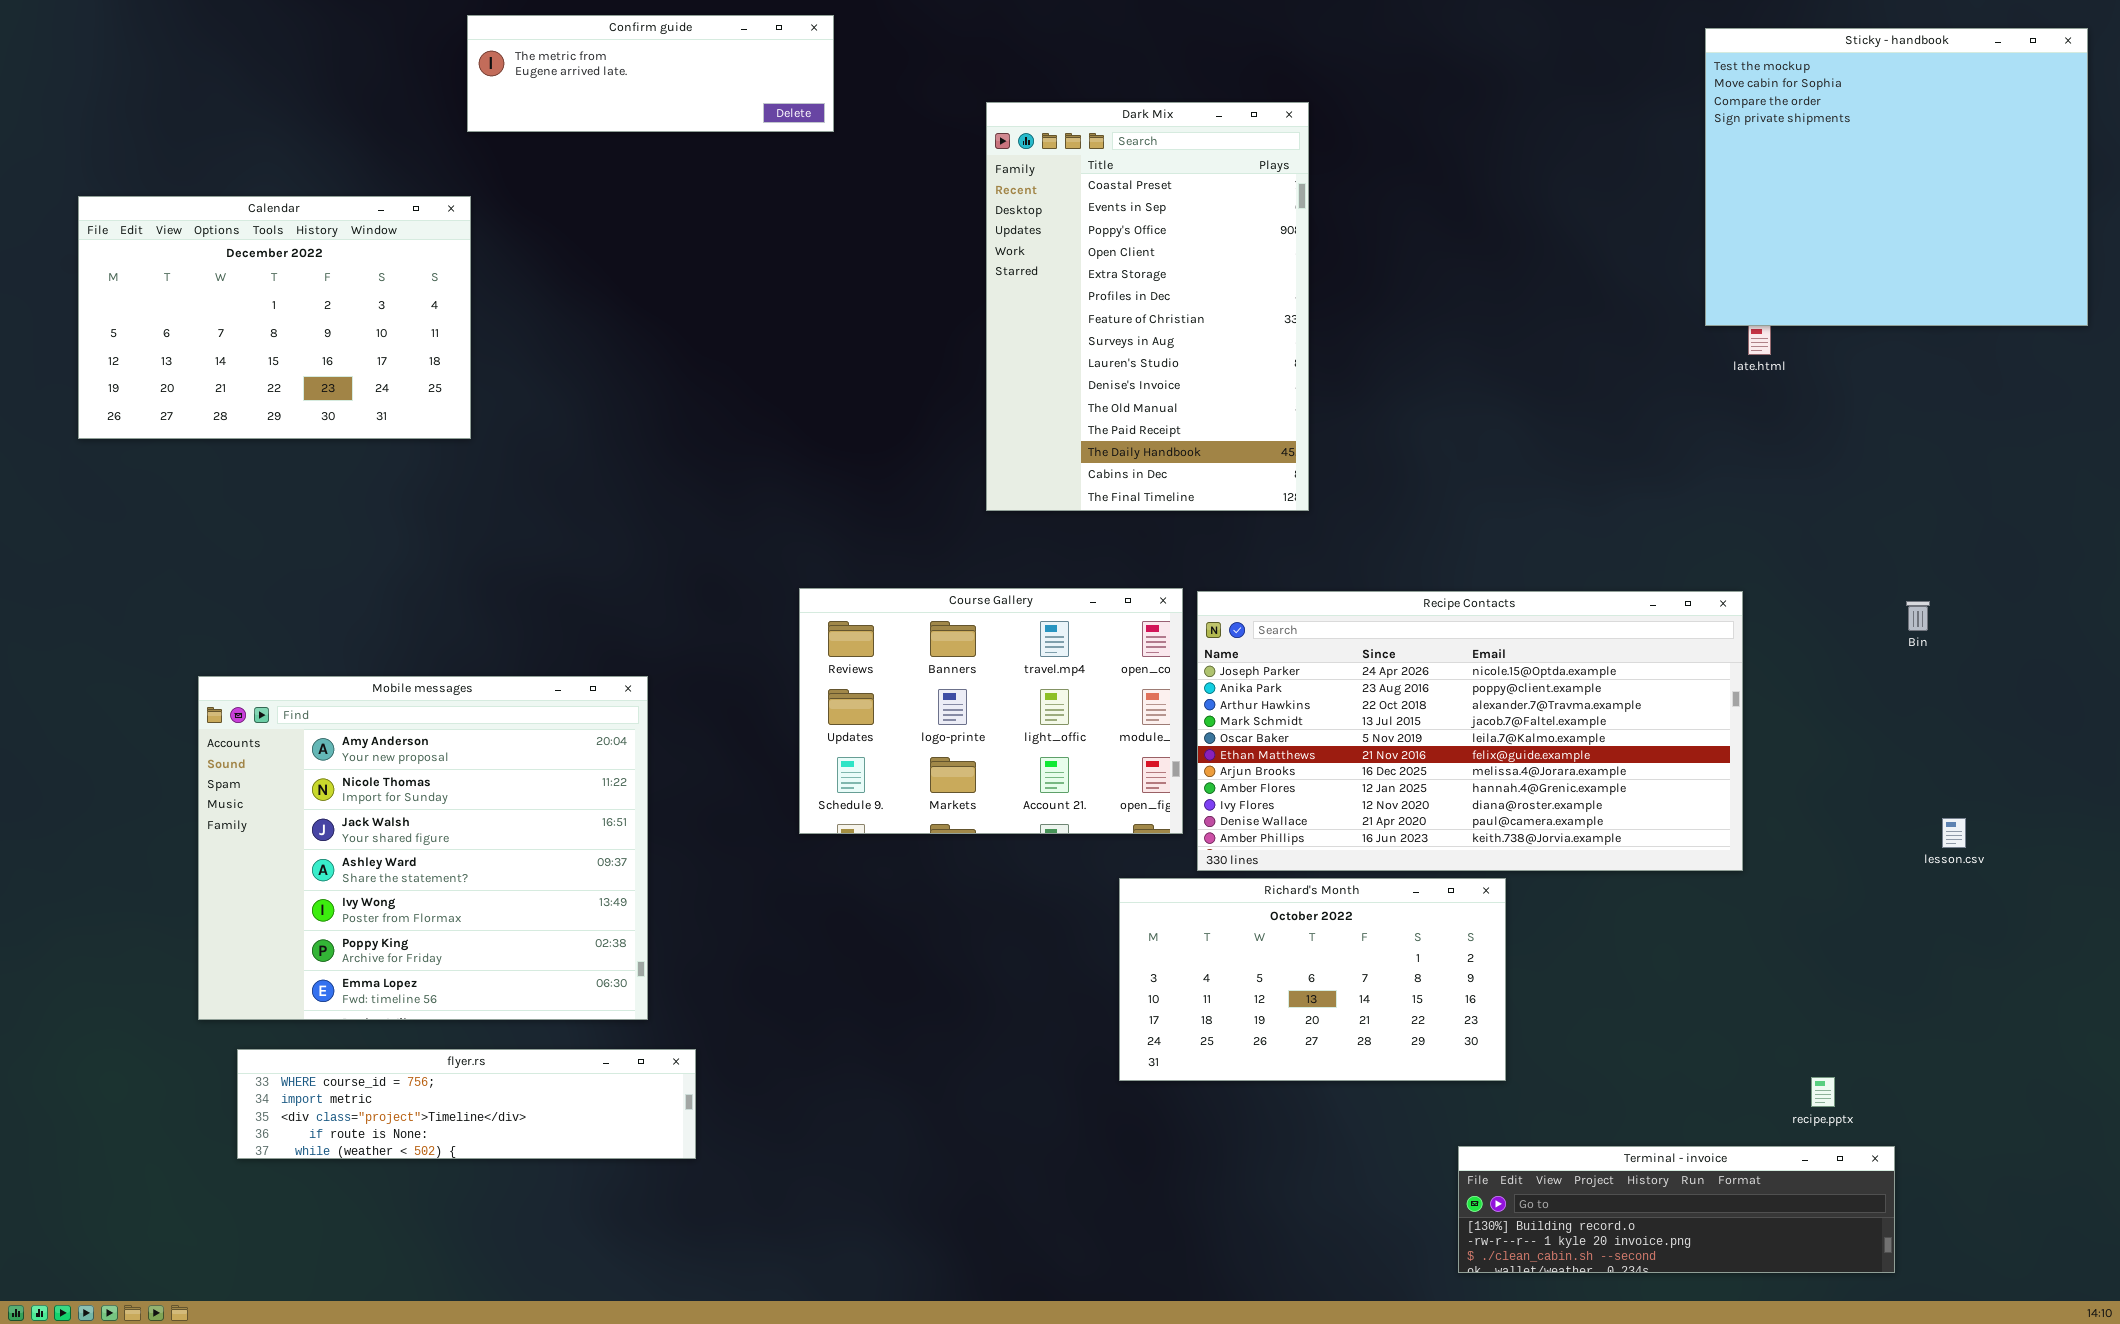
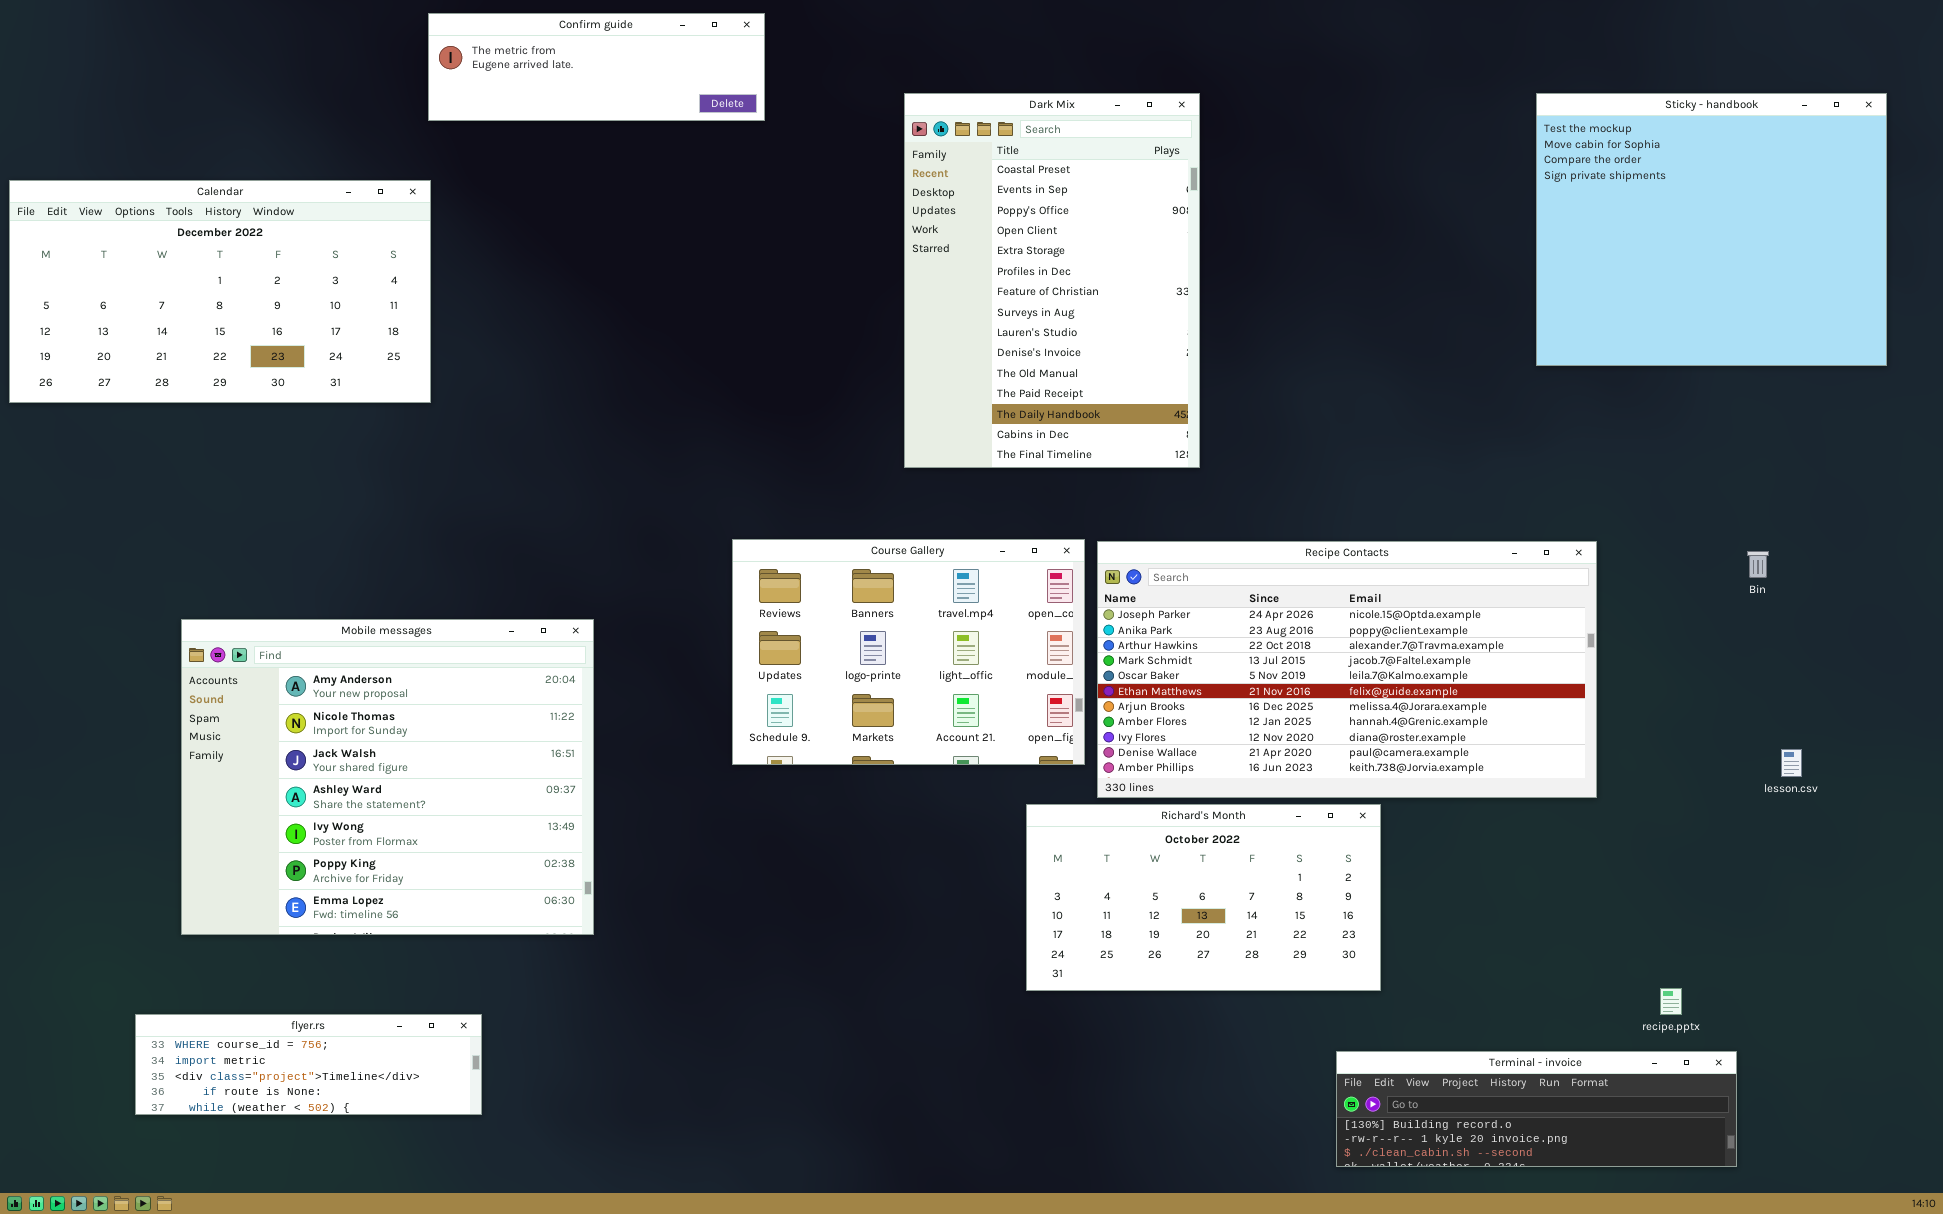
Sticky - handbook: [1705,28,2088,326] -> [1536,93,1887,366], moved
Calendar: [78,196,471,439] -> [9,180,431,403], resized
flyer.rs: [237,1049,696,1159] -> [135,1014,482,1115], moved, resized

